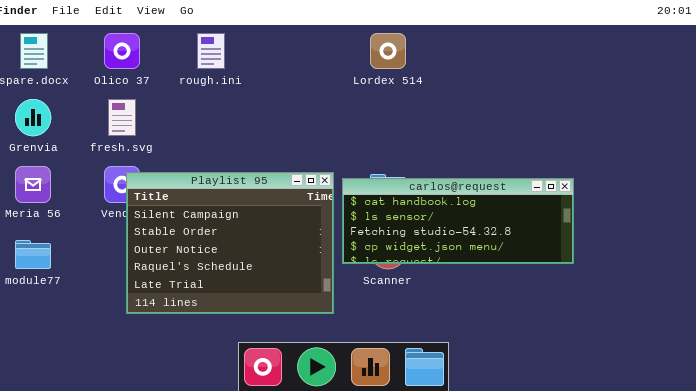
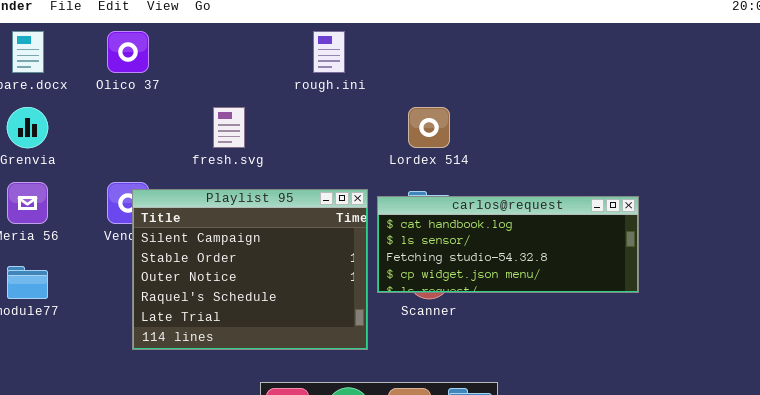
rough.ini: [197,33,225,69] -> [313,31,345,73], moved
Lordex 514: [370,33,406,69] -> [408,107,450,148], moved
fresh.svg: [108,99,136,136] -> [213,107,245,148], moved

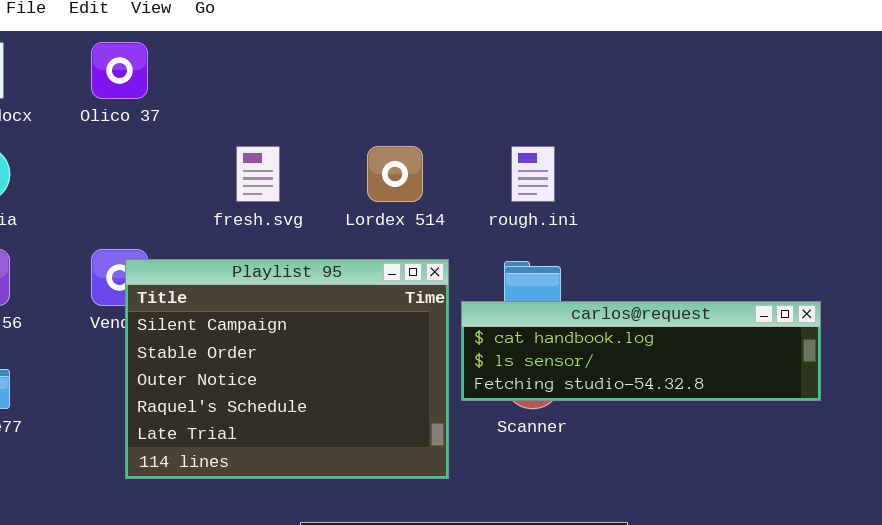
rough.ini: [313,31,345,73] -> [511,146,555,202], moved
Lordex 514: [408,107,450,148] -> [367,146,423,202], moved
carlos@request: [377,196,639,293] -> [461,301,821,401], resized

